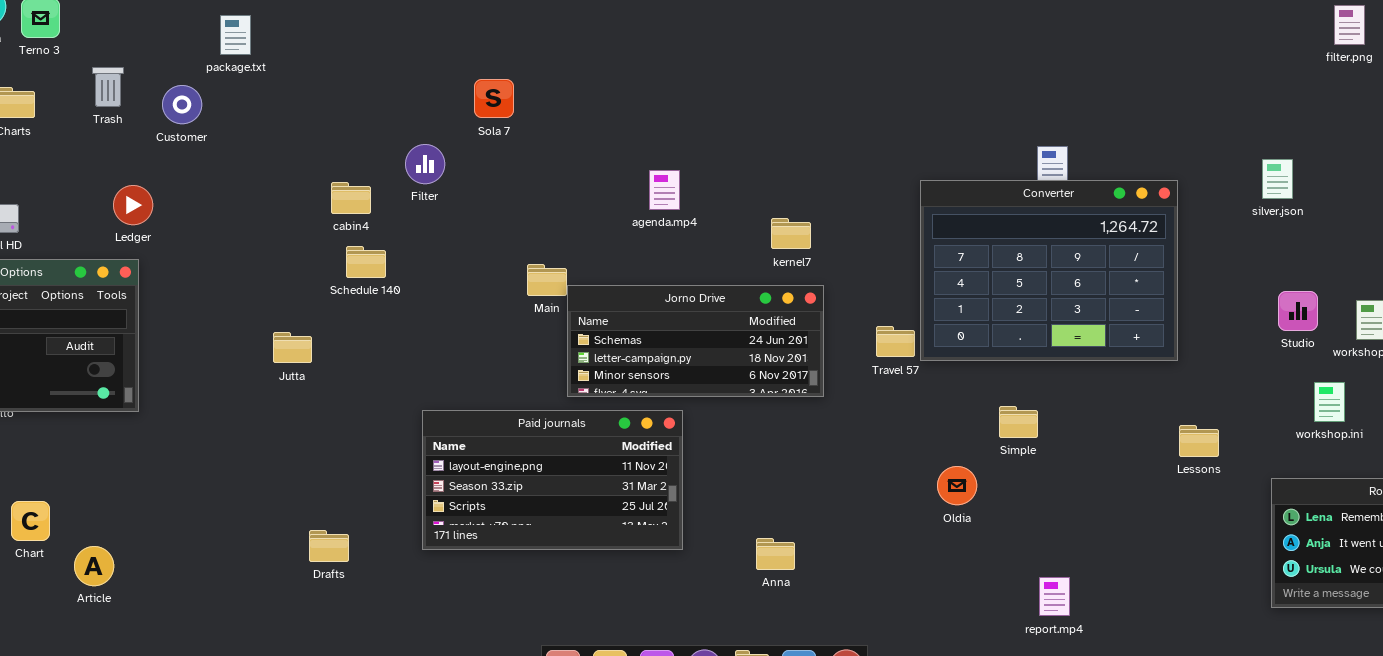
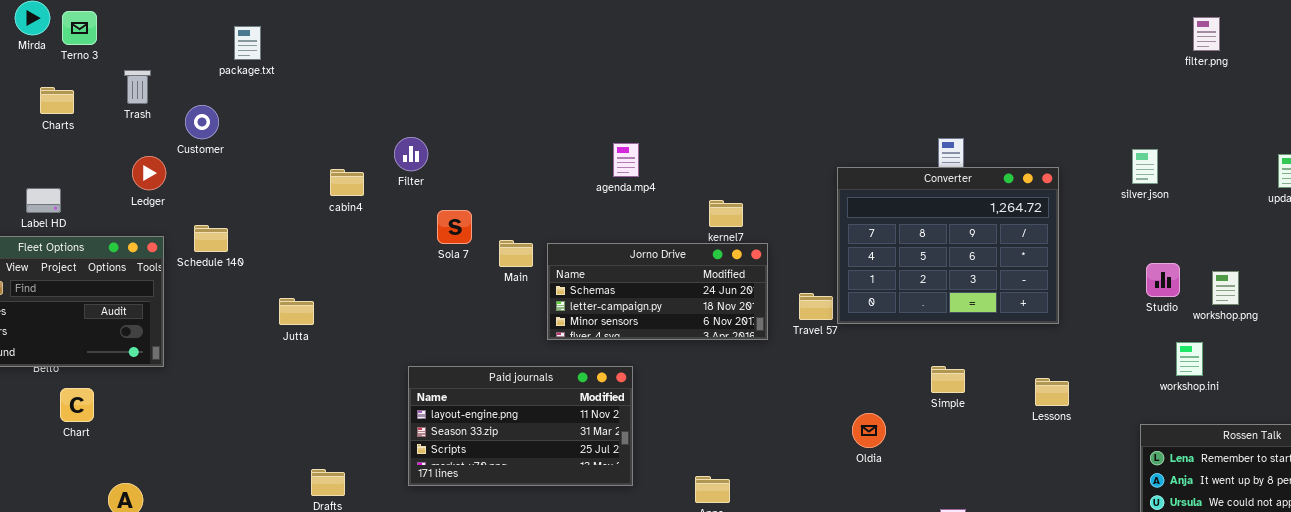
Sola 7: [474,79,514,118] -> [437,210,472,244], moved
Customer: [162,85,202,124] -> [185,105,219,139], moved
agenda.mp4: [649,170,680,210] -> [613,143,639,177], moved
Ledger: [113,185,153,225] -> [132,156,166,190], moved
Schedule 140: [346,246,386,278] -> [194,225,228,252], moved
Jorno Drive: [567,285,824,397] -> [547,243,768,340], moved
Simple: [999,406,1038,438] -> [931,366,965,393], moved
Lessons: [1179,425,1219,457] -> [1035,378,1069,406], moved
Chart: [11,501,50,541] -> [60,388,94,422], moved

